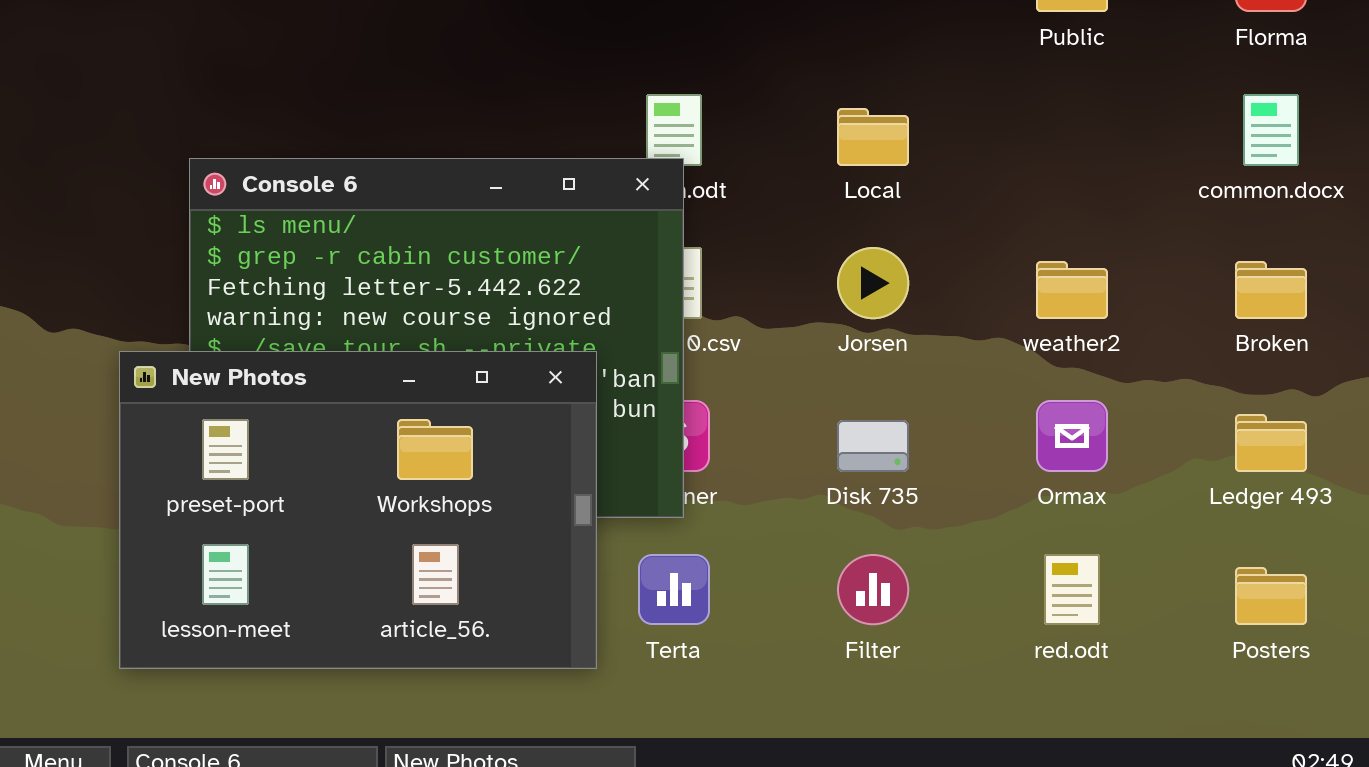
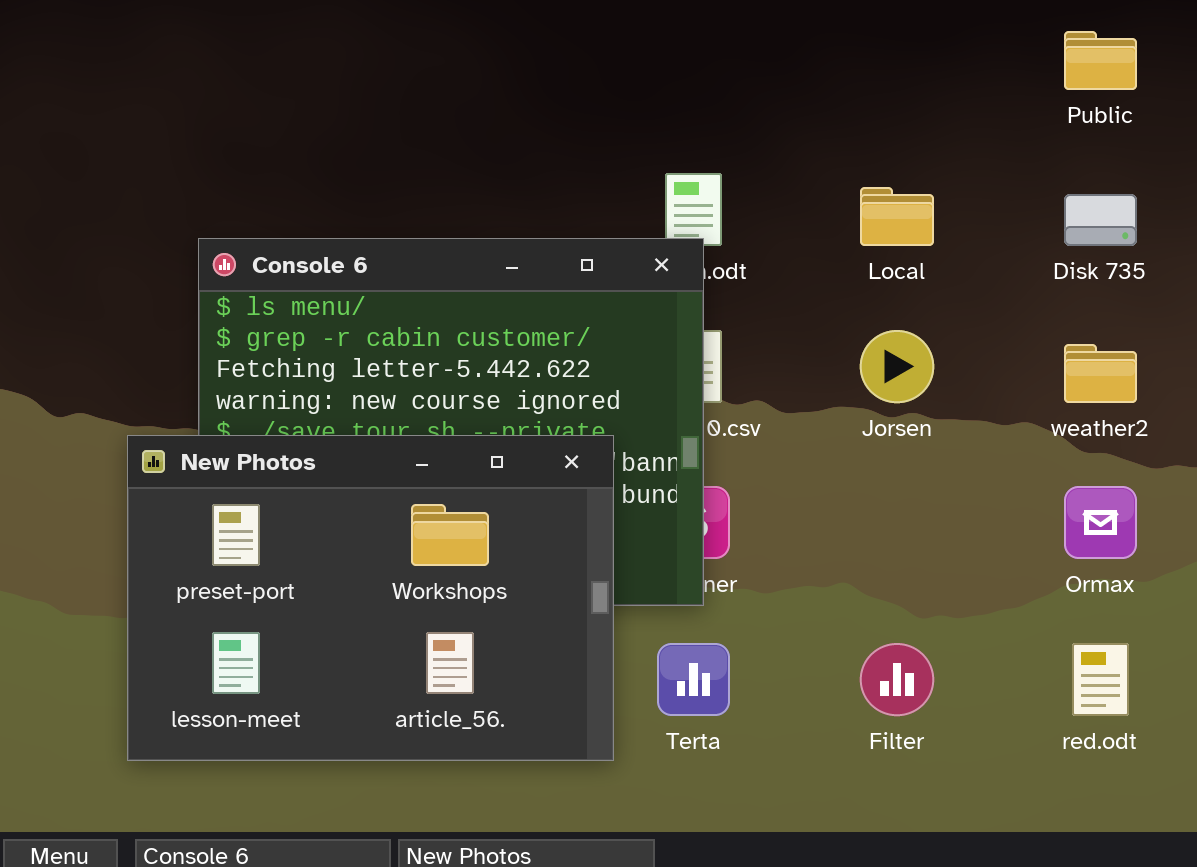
Disk 735: [837,420,909,472] -> [1064,194,1137,246], moved

